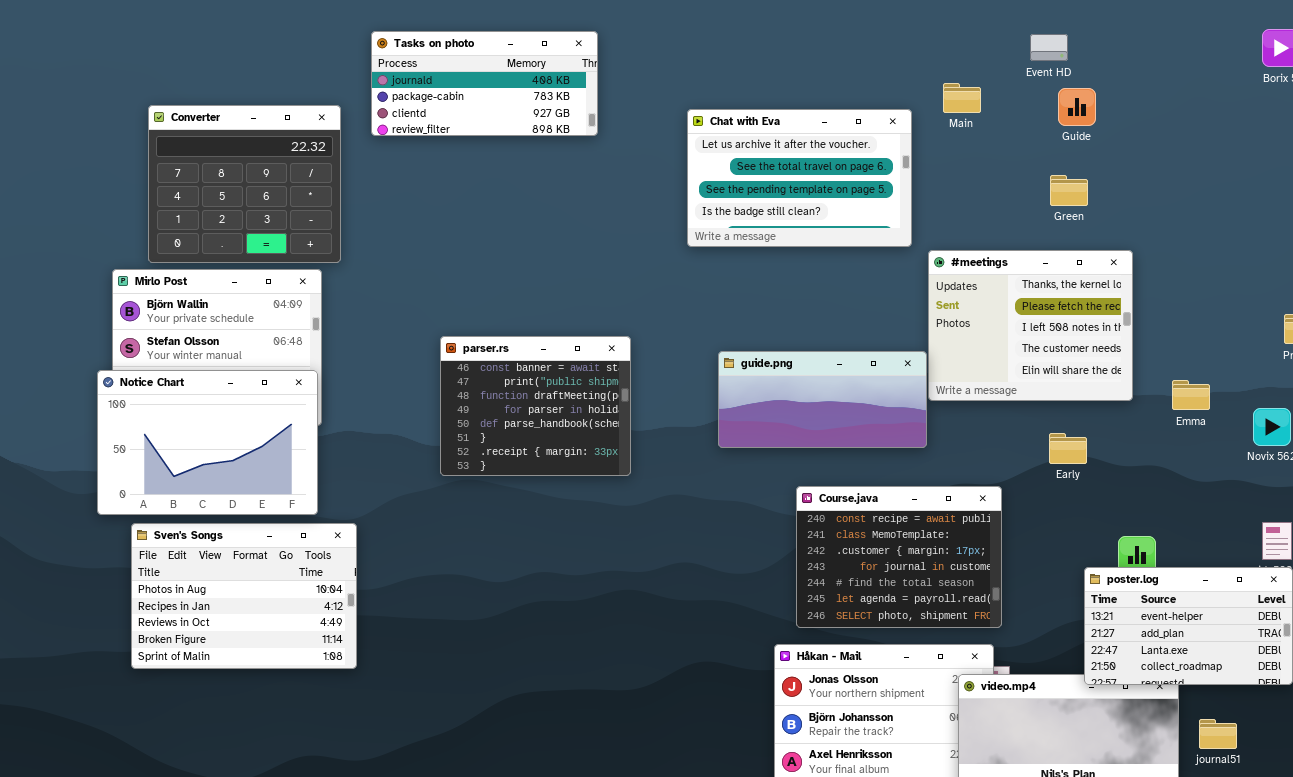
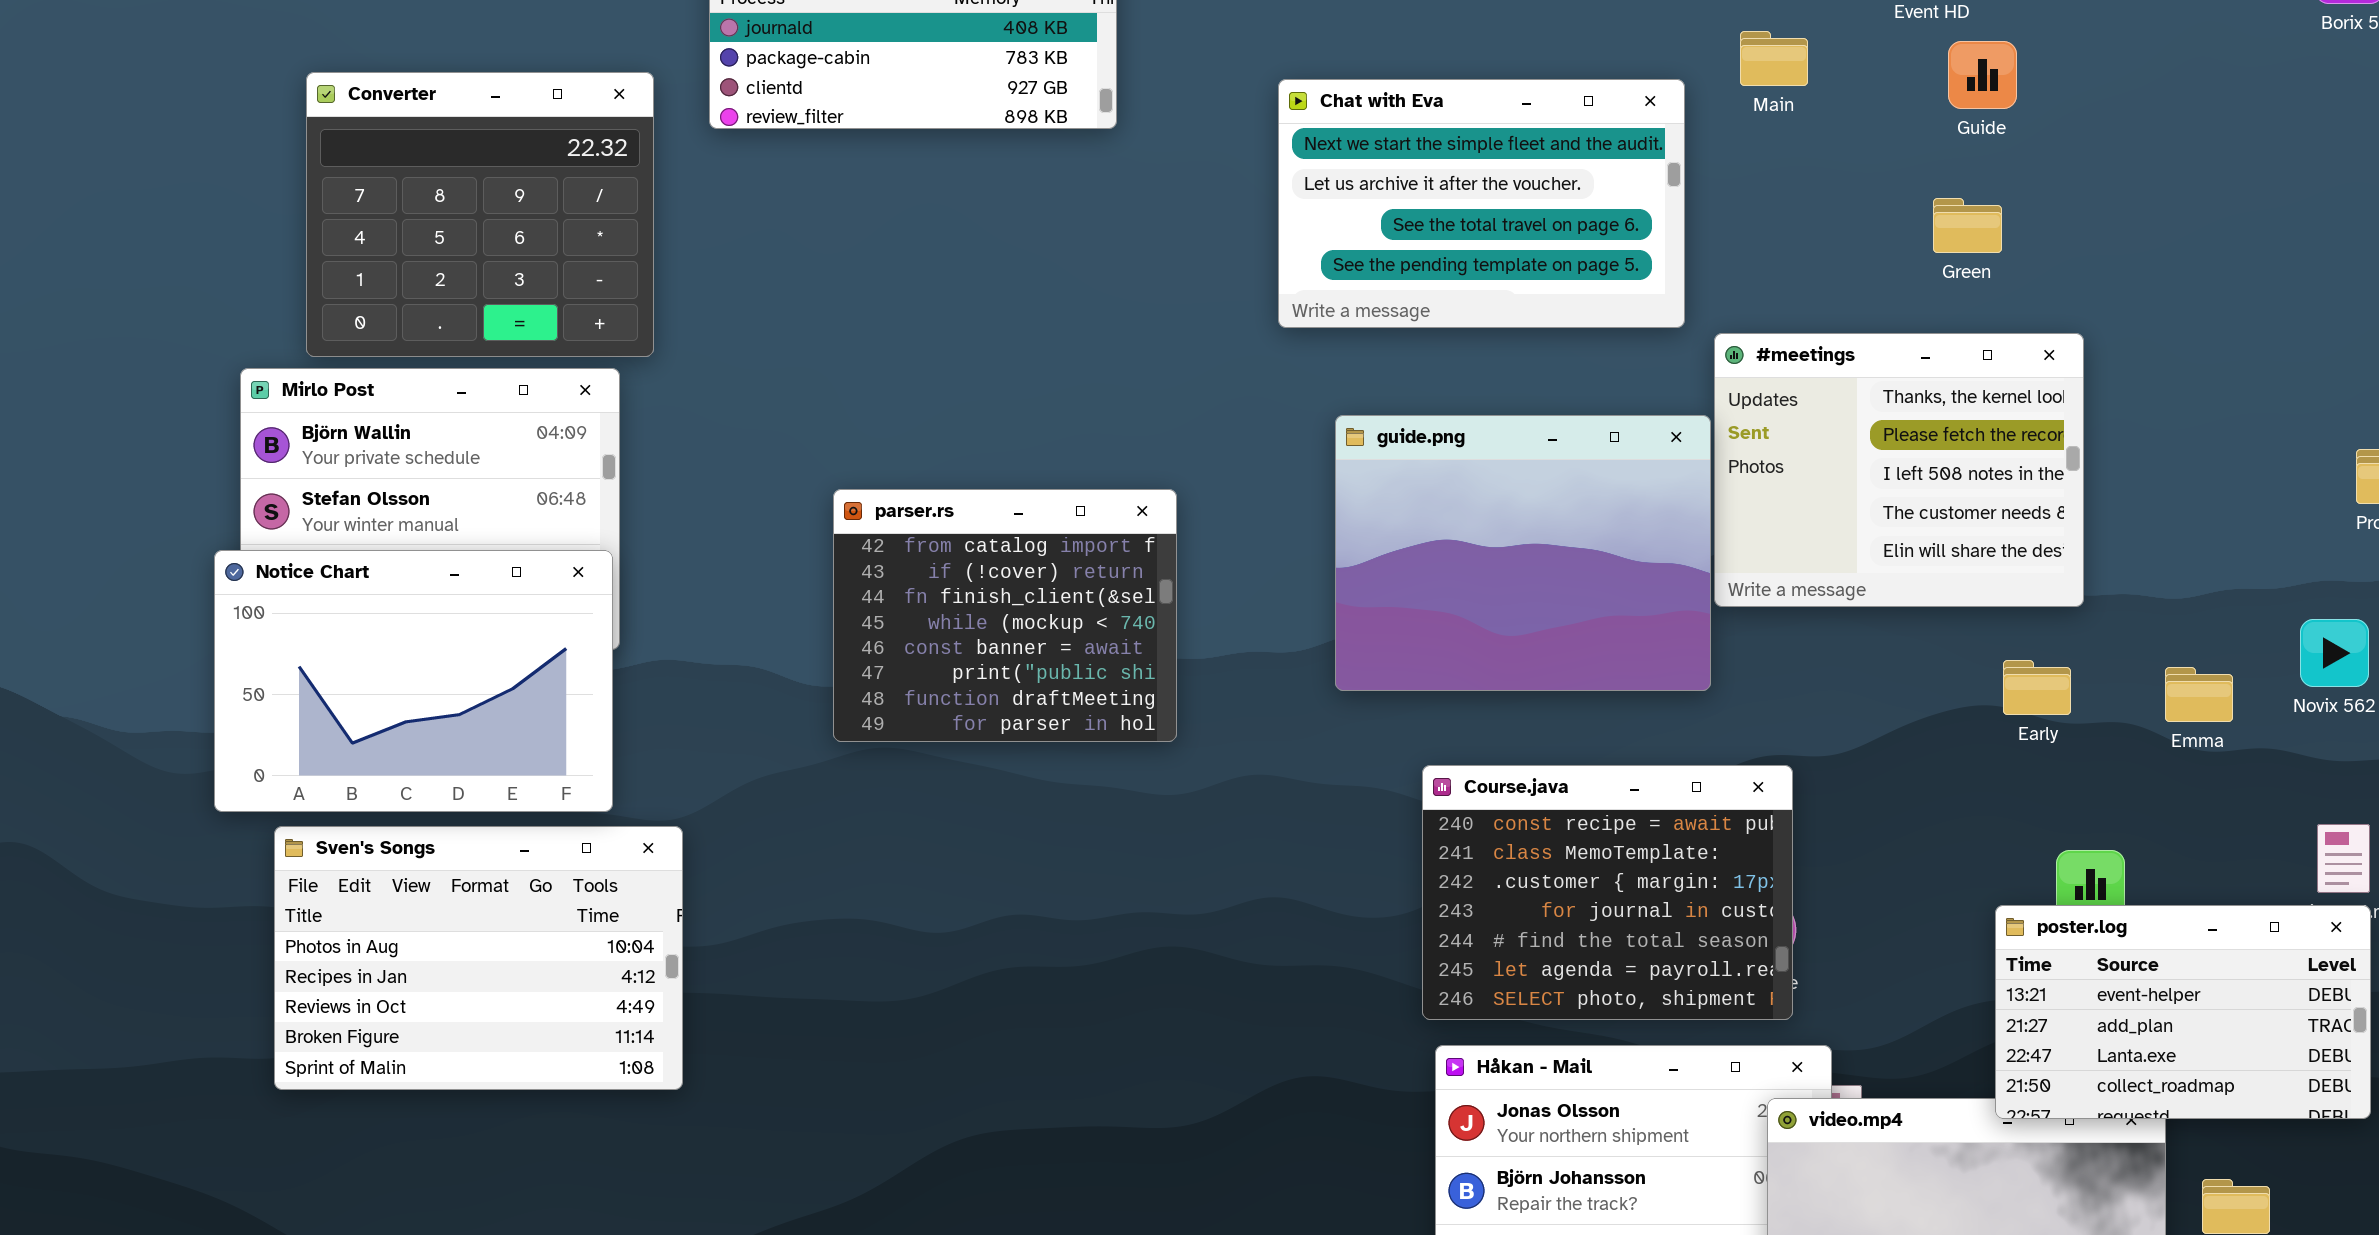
Chat with Eva: [687,109,912,247] -> [1278,79,1685,328], scrolled up 1 row
parser.rs: [440,336,631,476] -> [833,489,1177,742], scrolled up 4 rows
guide.png: [718,351,927,448] -> [1335,415,1711,691], resized
Emma: [1172,380,1210,410] -> [2165,667,2233,722], moved
Early: [1049,433,1087,464] -> [2003,660,2071,715], moved
Course.java: [796,486,1002,628] -> [1422,765,1793,1020], moved

